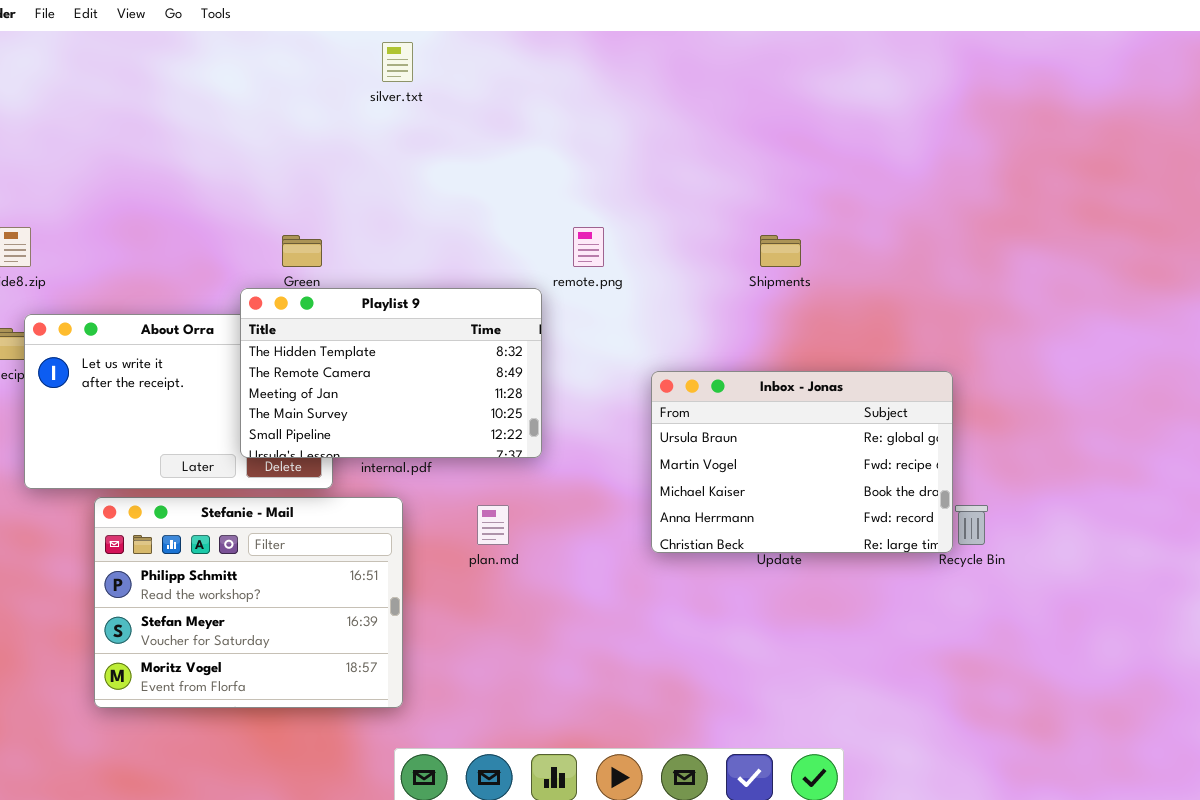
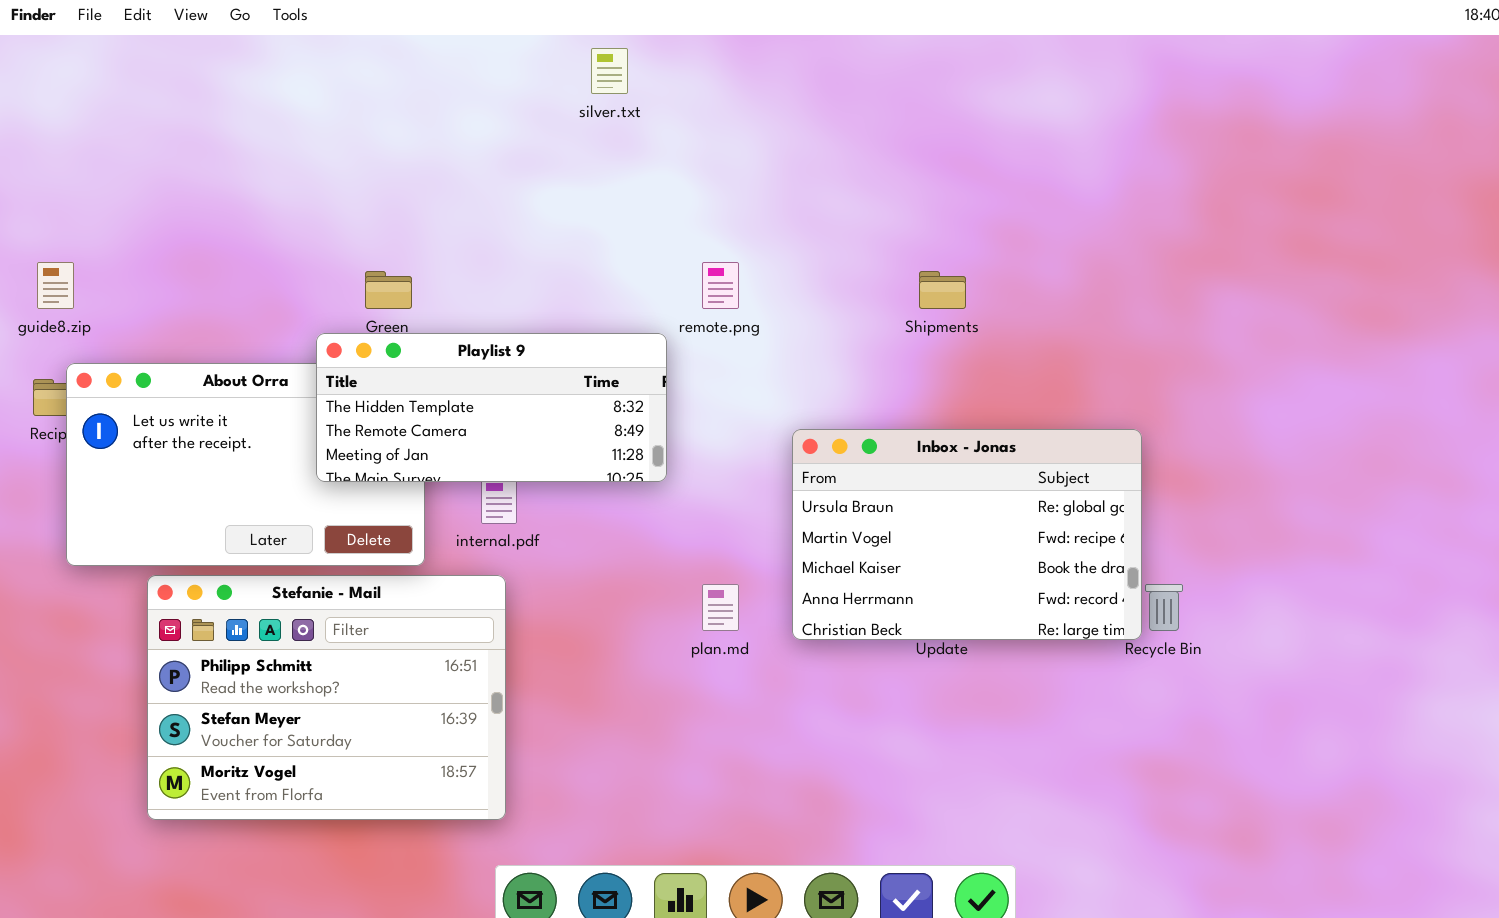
silver.txt: [382,42,413,82] -> [591,48,628,94], moved
Playlist 9: [240,288,542,458] -> [316,333,667,482], resized
plan.md: [477,505,509,545] -> [702,584,739,631], moved

